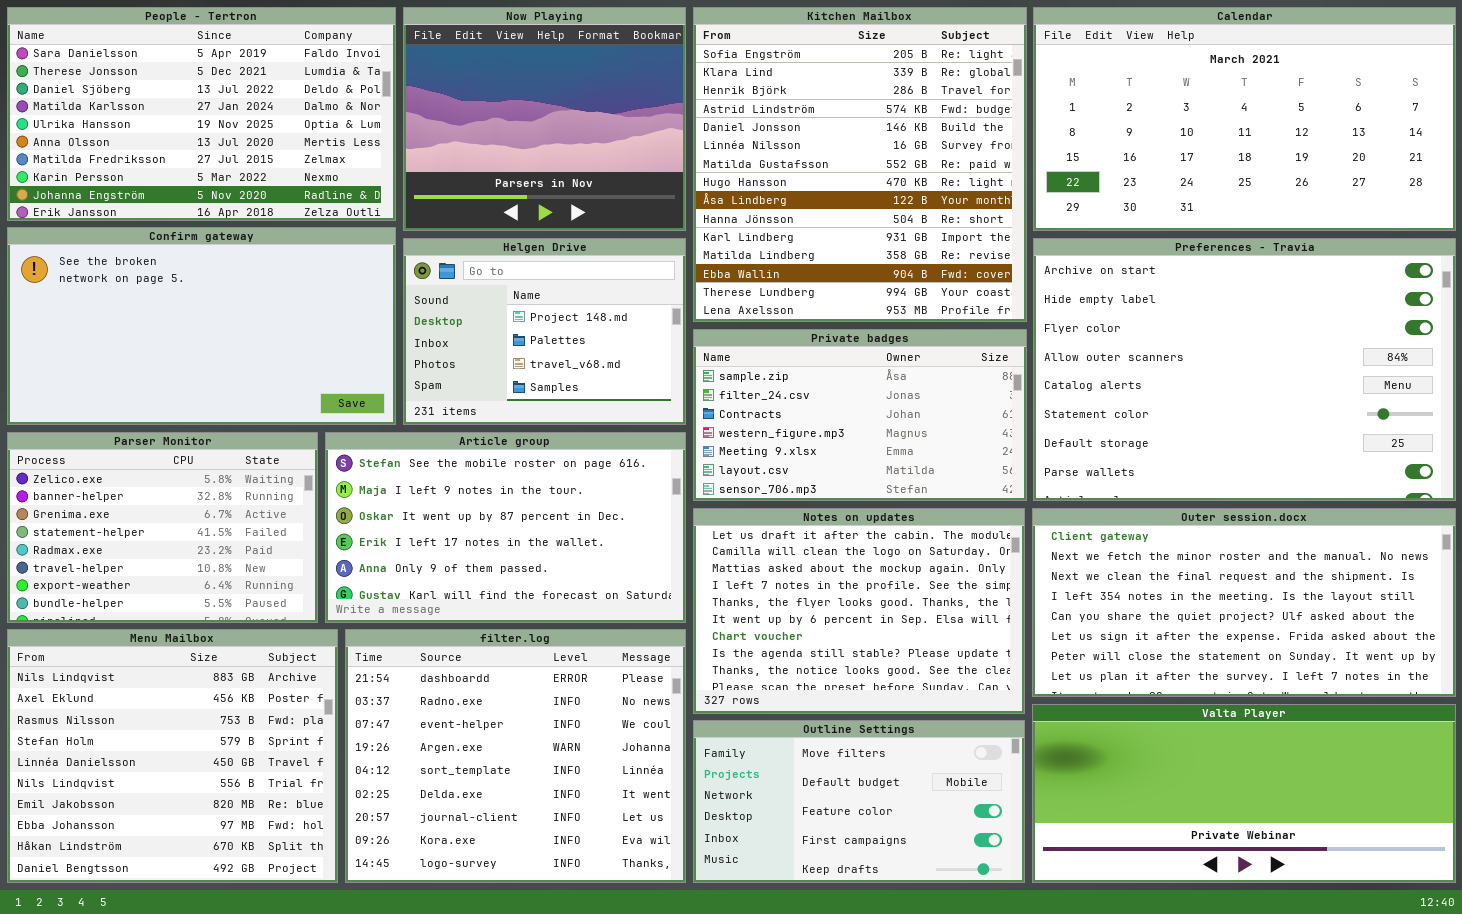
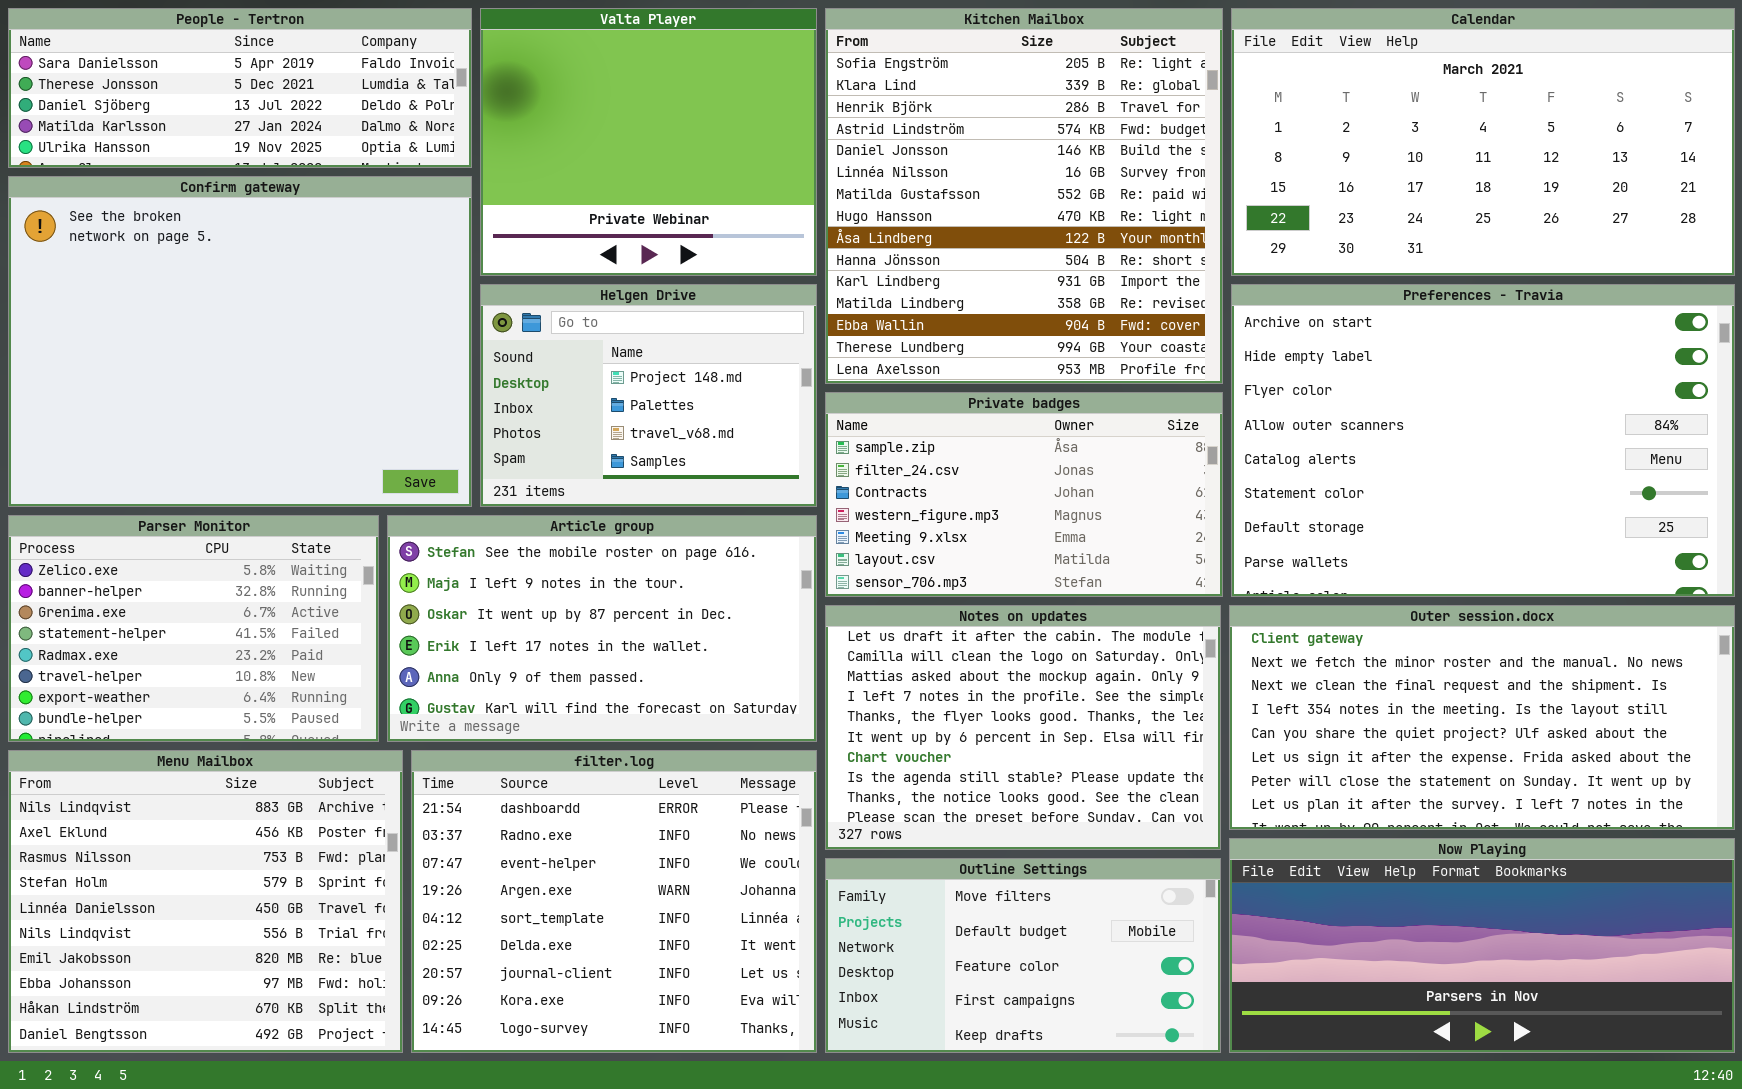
People - Tertron: [7,7,396,221] -> [8,8,472,168], resized
Now Playing: [403,7,686,231] -> [1229,838,1735,1053], moved, resized
Confirm gateway: [7,227,396,425] -> [8,176,472,507], resized
Valta Player: [1032,704,1456,883] -> [480,8,817,276], moved, resized

